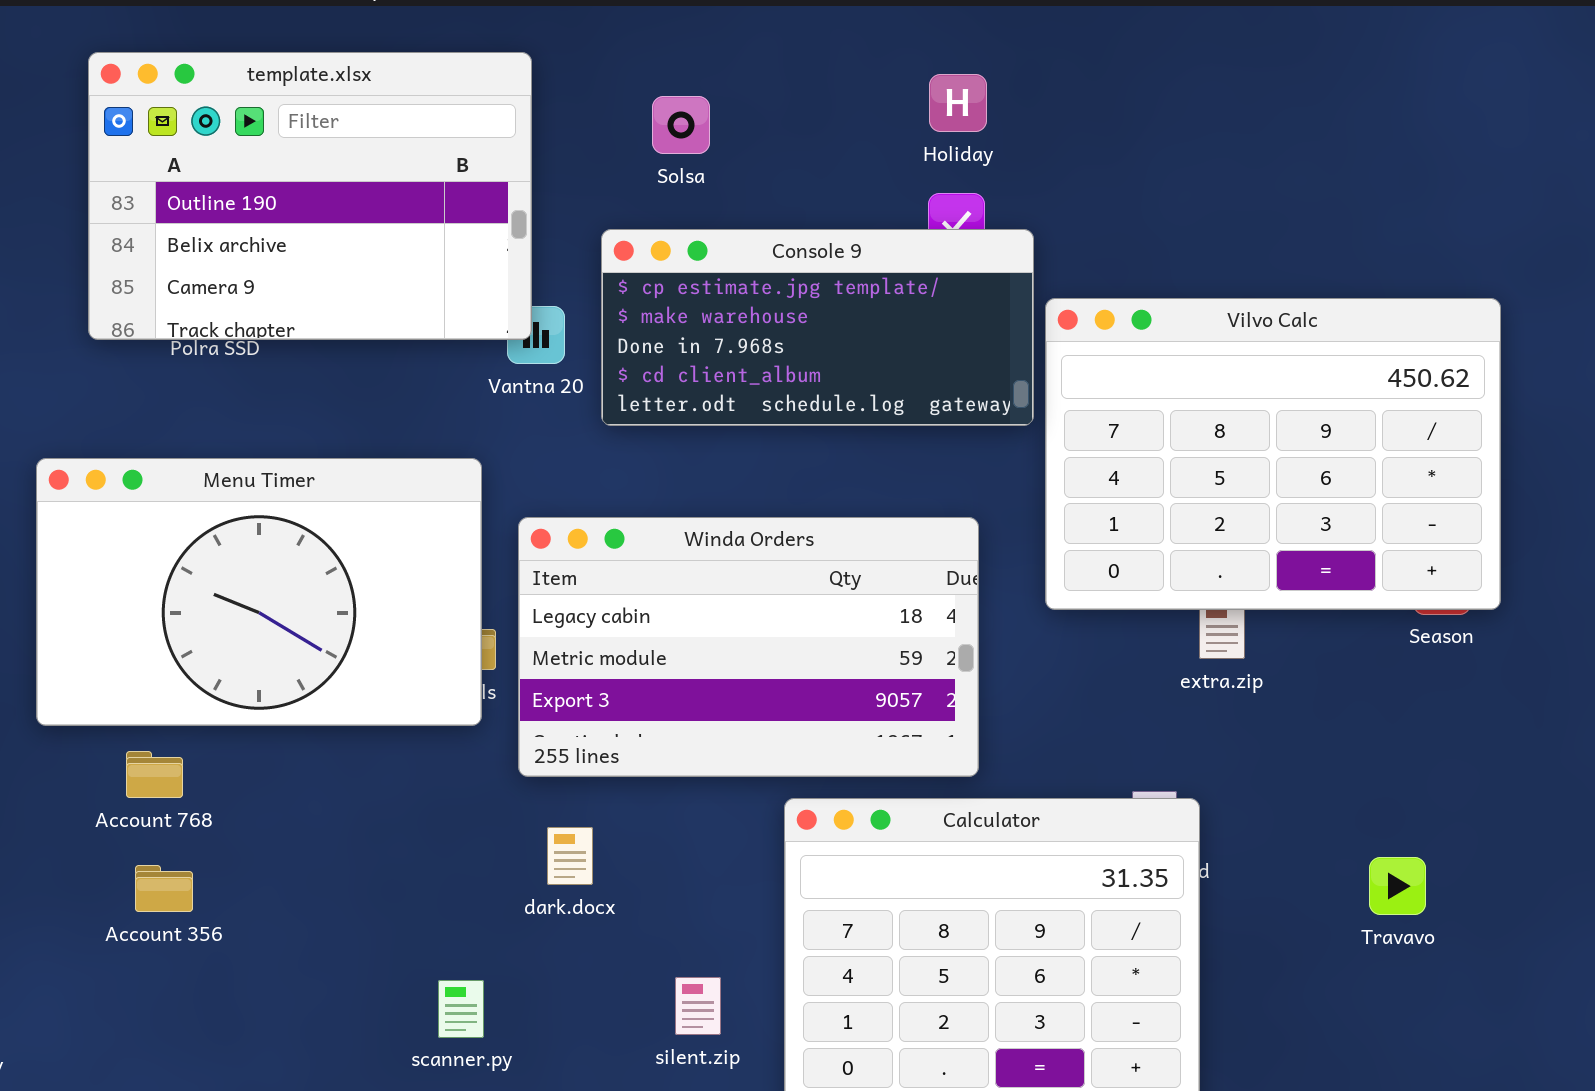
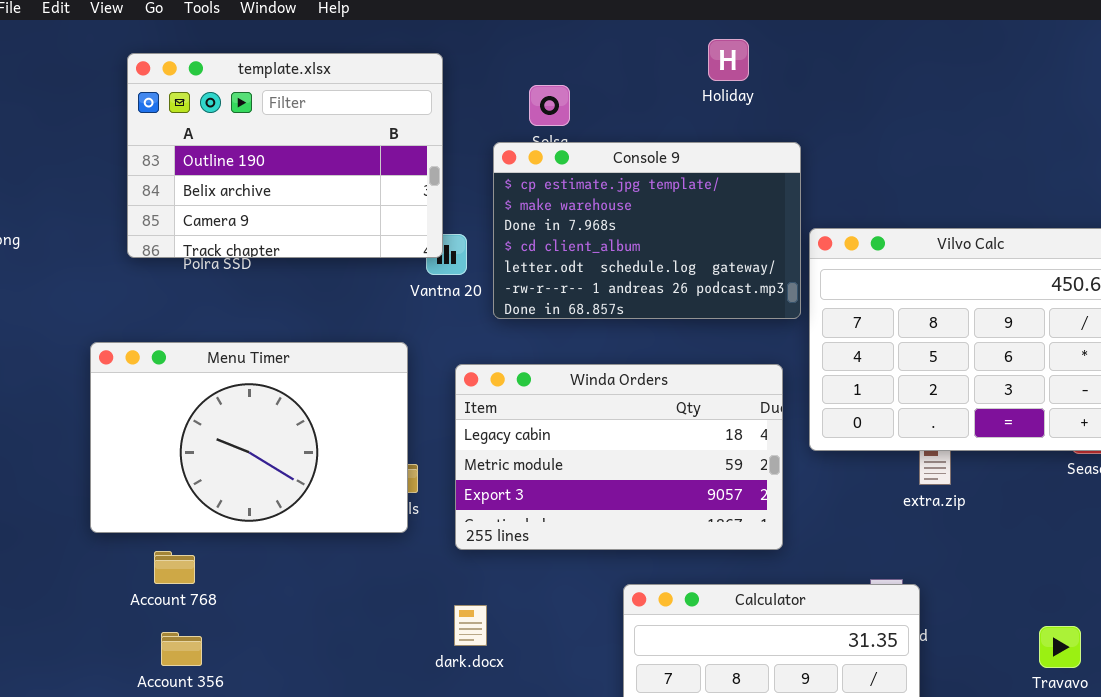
Holiday: [929,74,987,132] -> [708,39,749,81], moved
Console 9: [601,229,1034,426] -> [493,142,801,319], resized
Winda Orders: [518,517,979,777] -> [455,364,783,550], moved

